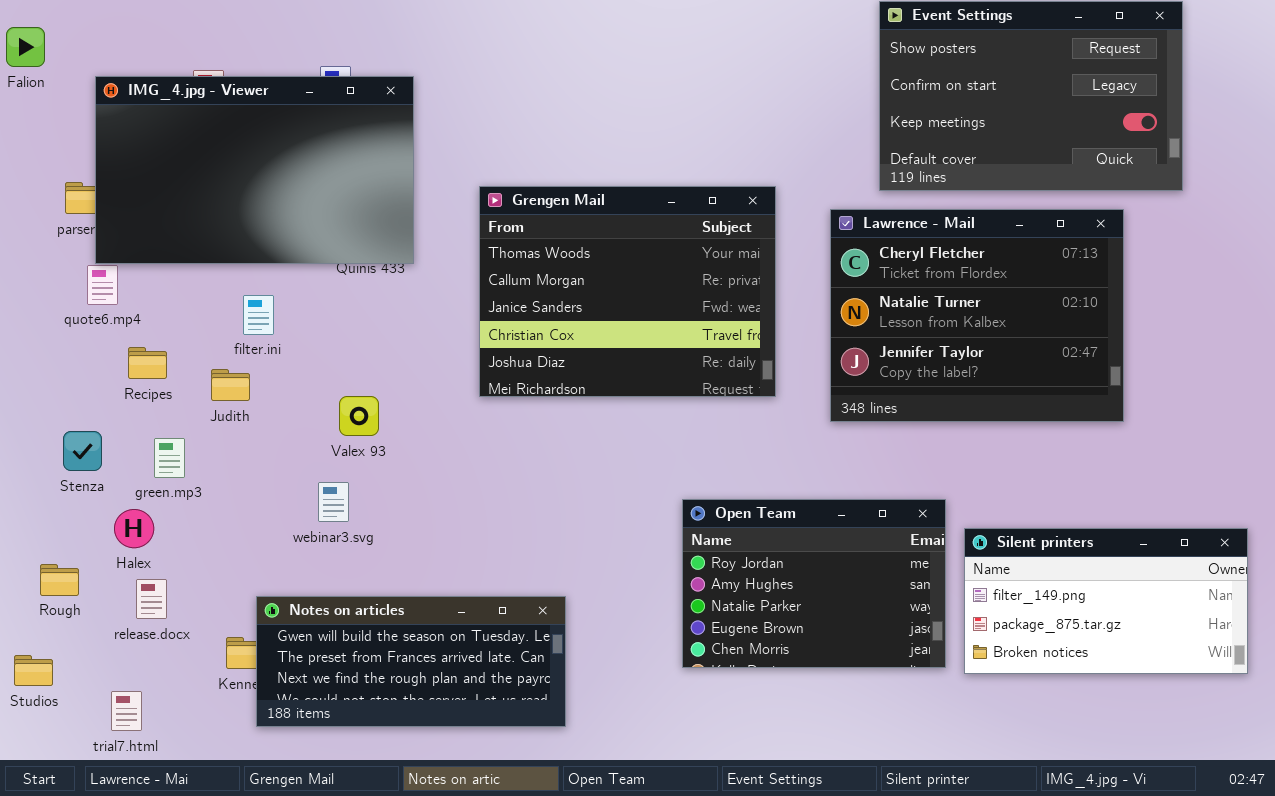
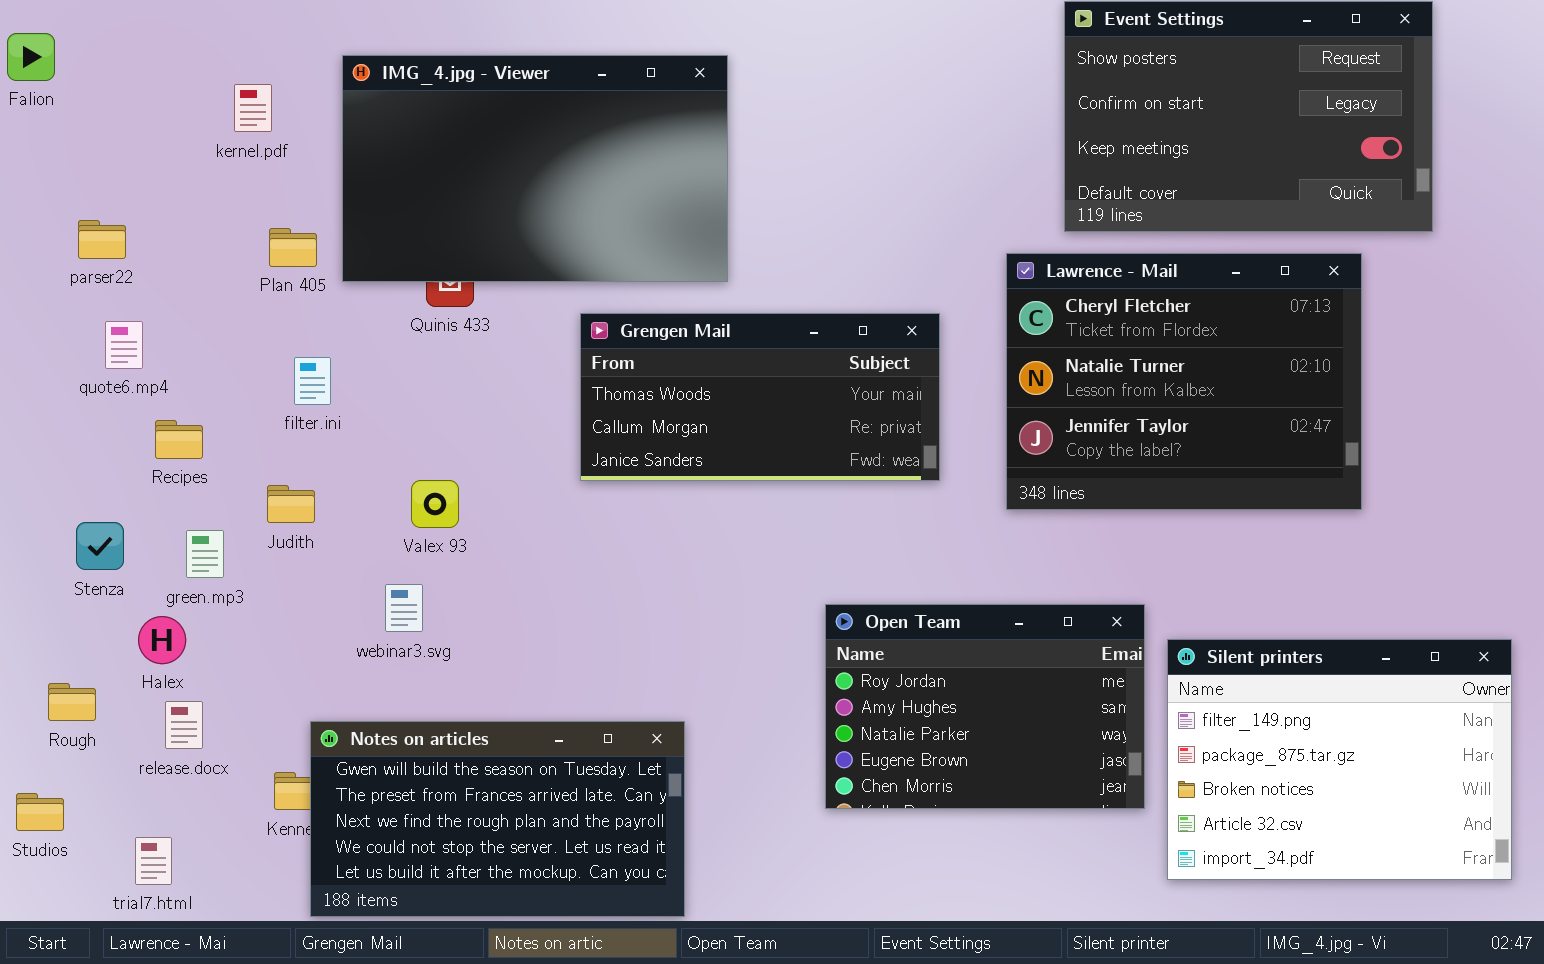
IMG_4.jpg - Viewer: [95,76,414,264] -> [342,55,728,282], moved
Grengen Mail: [479,186,776,397] -> [580,313,940,481], resized
Judith: [211,369,250,401] -> [267,485,315,523], moved
Silent printers: [964,528,1248,674] -> [1167,639,1512,880], resized
Notes on articles: [256,596,566,727] -> [310,721,685,917], resized

